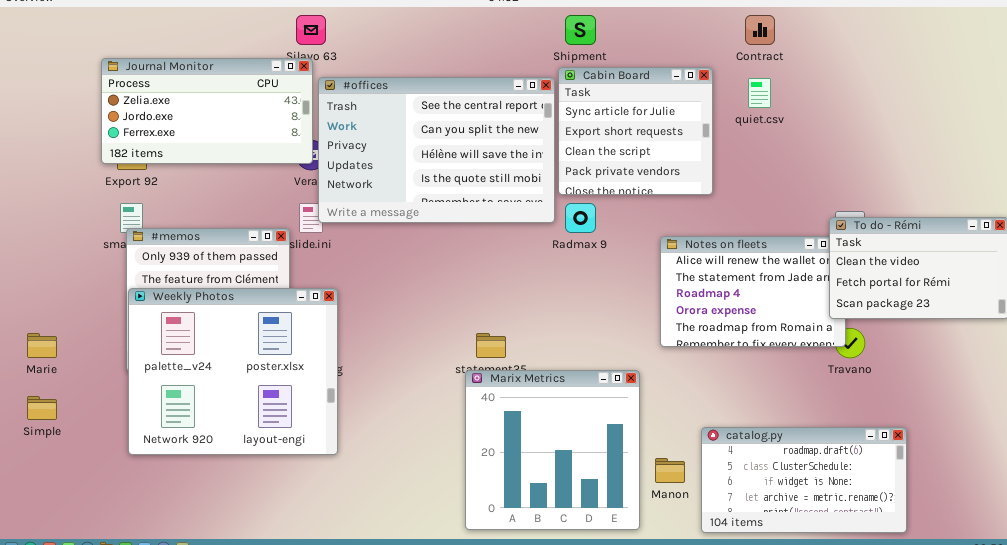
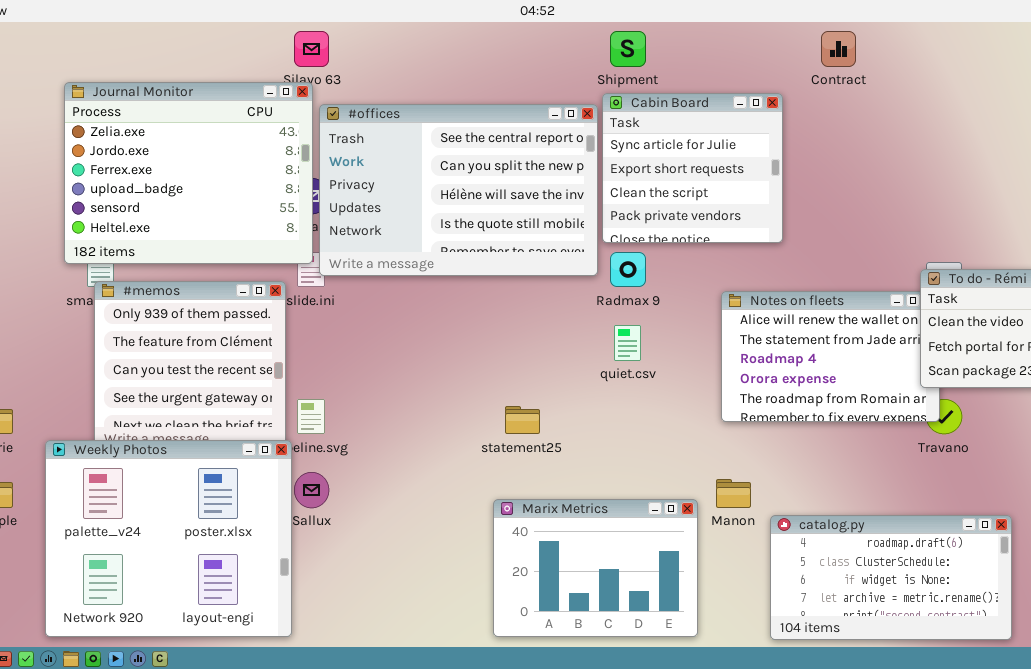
Journal Monitor: [101,58,313,164] -> [64,82,313,264], resized
quiet.csv: [748,78,771,108] -> [614,325,641,361], moved
Weekly Photos: [128,288,338,455] -> [45,440,292,637], moved
Marix Metrics: [465,370,640,530] -> [493,499,698,637], resized
Manon: [655,458,685,483] -> [716,479,751,508], moved

